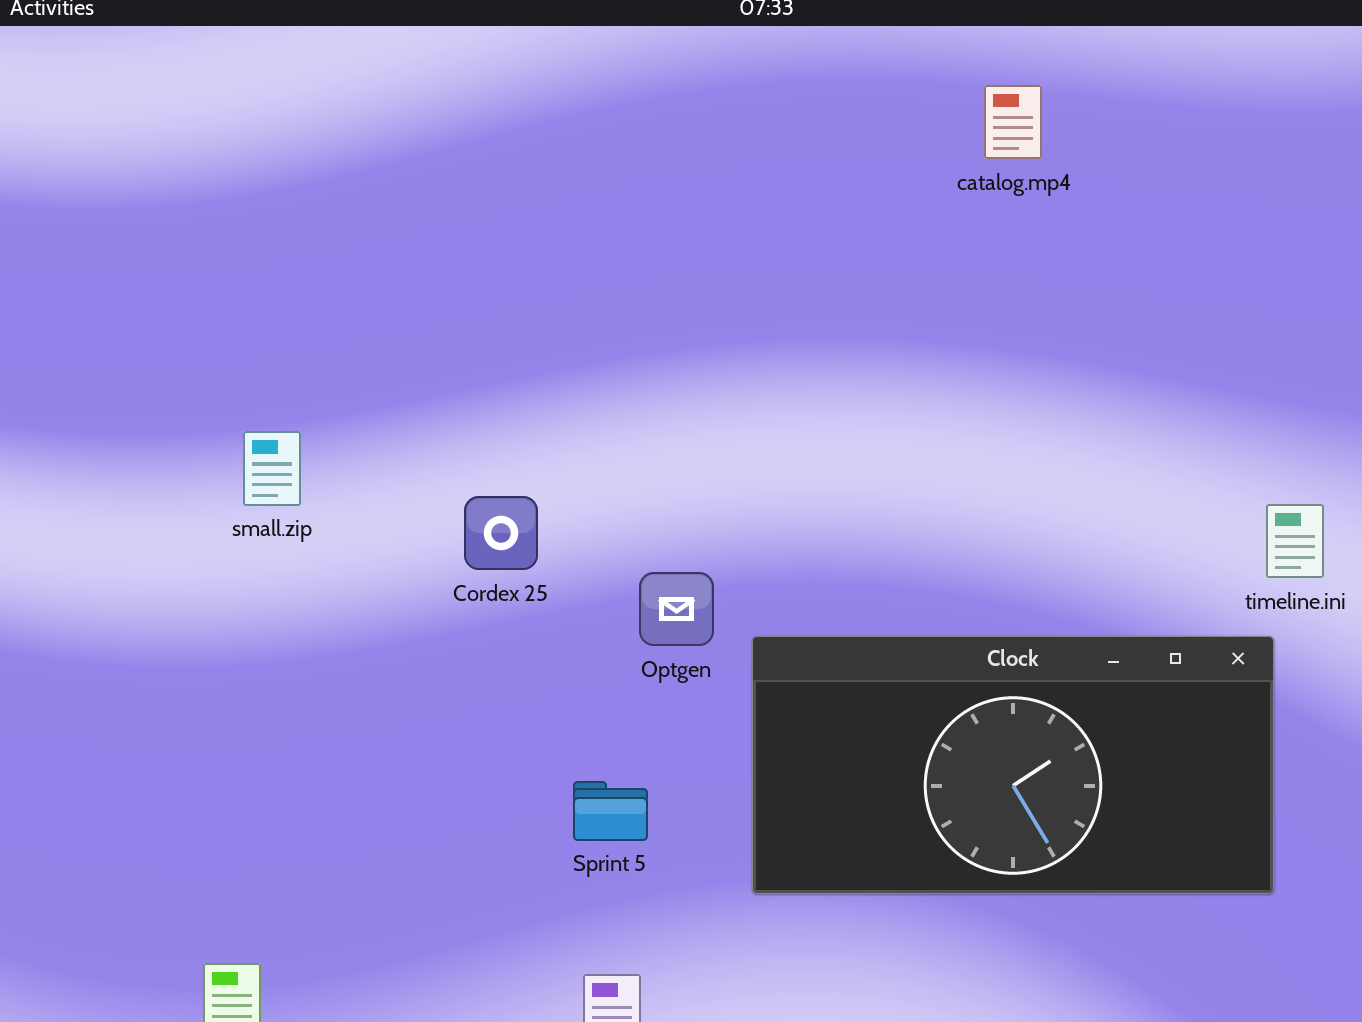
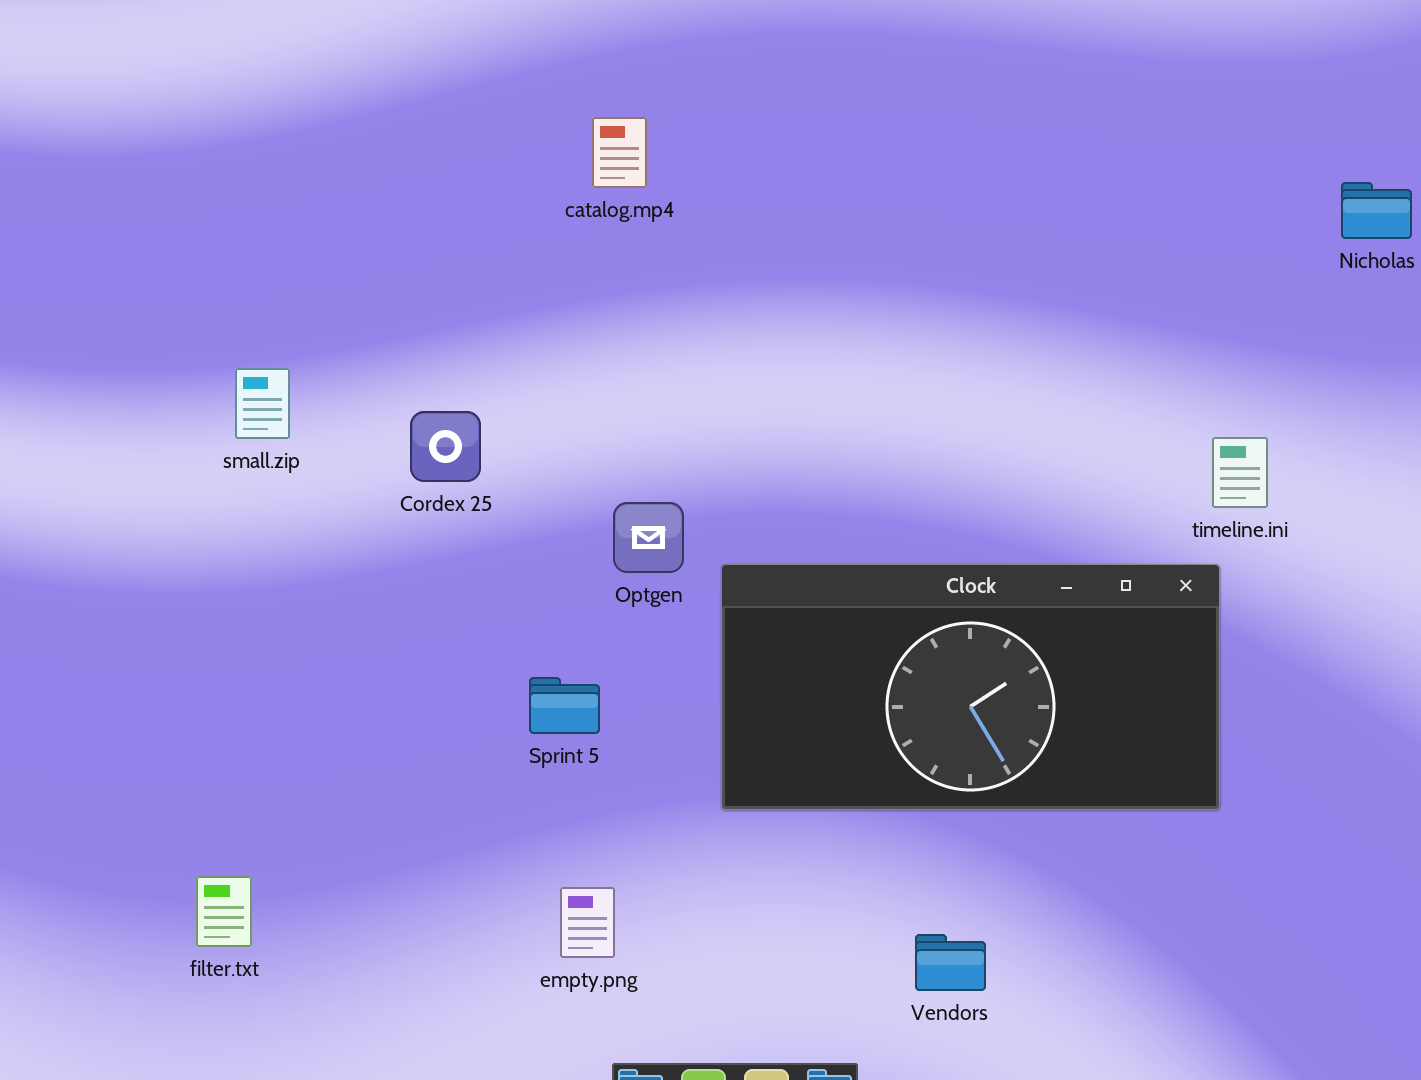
catalog.mp4: [984,85,1042,159] -> [592,117,647,188], moved
Cordex 25: [464,496,538,570] -> [410,411,481,482], moved
Sprint 5: [573,781,648,841] -> [529,677,600,734], moved

